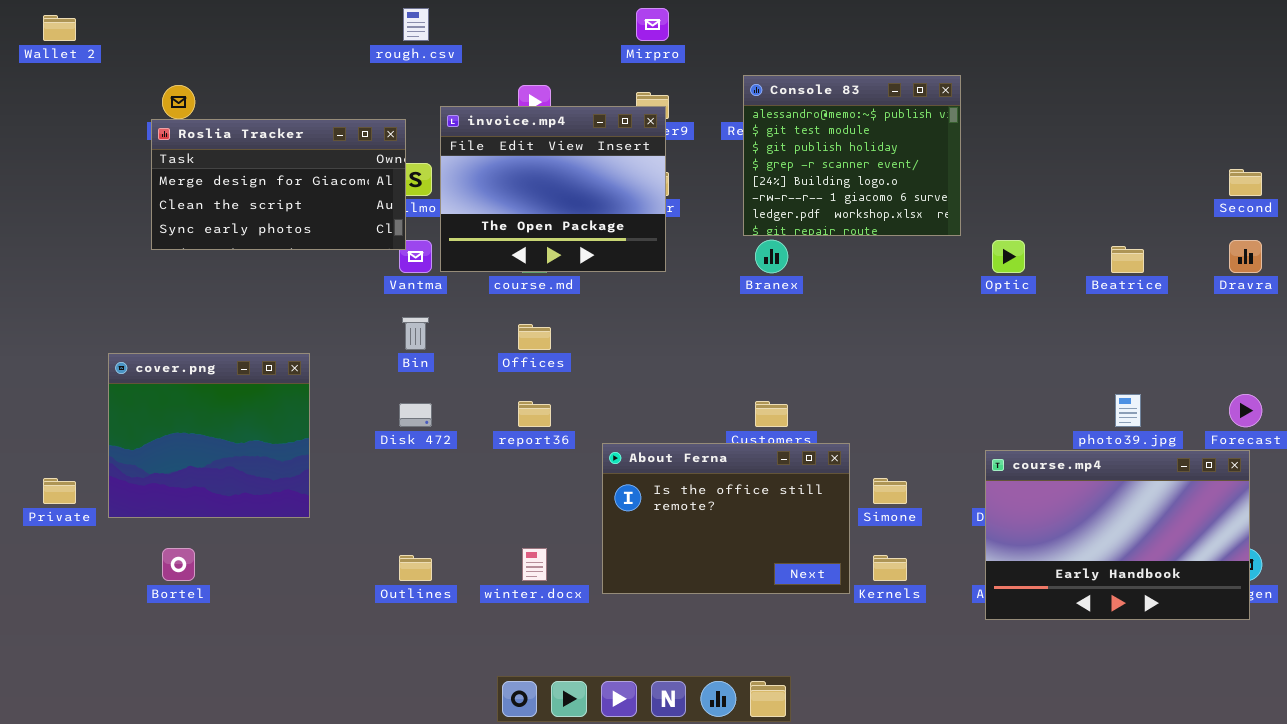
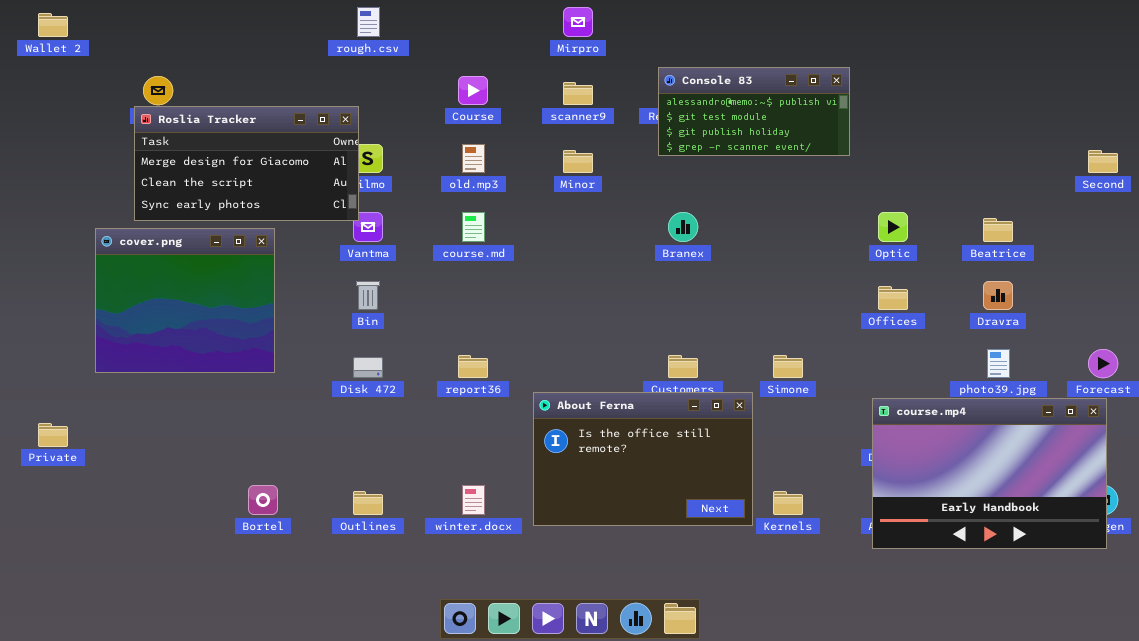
Console 83: [743,75,961,236] -> [658,67,850,156], resized
invoice.mp4: [440,106,666,272] -> none, closed
Dravra: [1229,240,1262,273] -> [983,281,1013,310], moved
Offices: [518,324,551,350] -> [878,286,908,310], moved
cover.png: [108,353,310,518] -> [95,228,275,373], moved
Simone: [873,478,907,504] -> [773,355,803,378], moved
Bortel: [162,548,195,581] -> [248,485,278,515], moved

